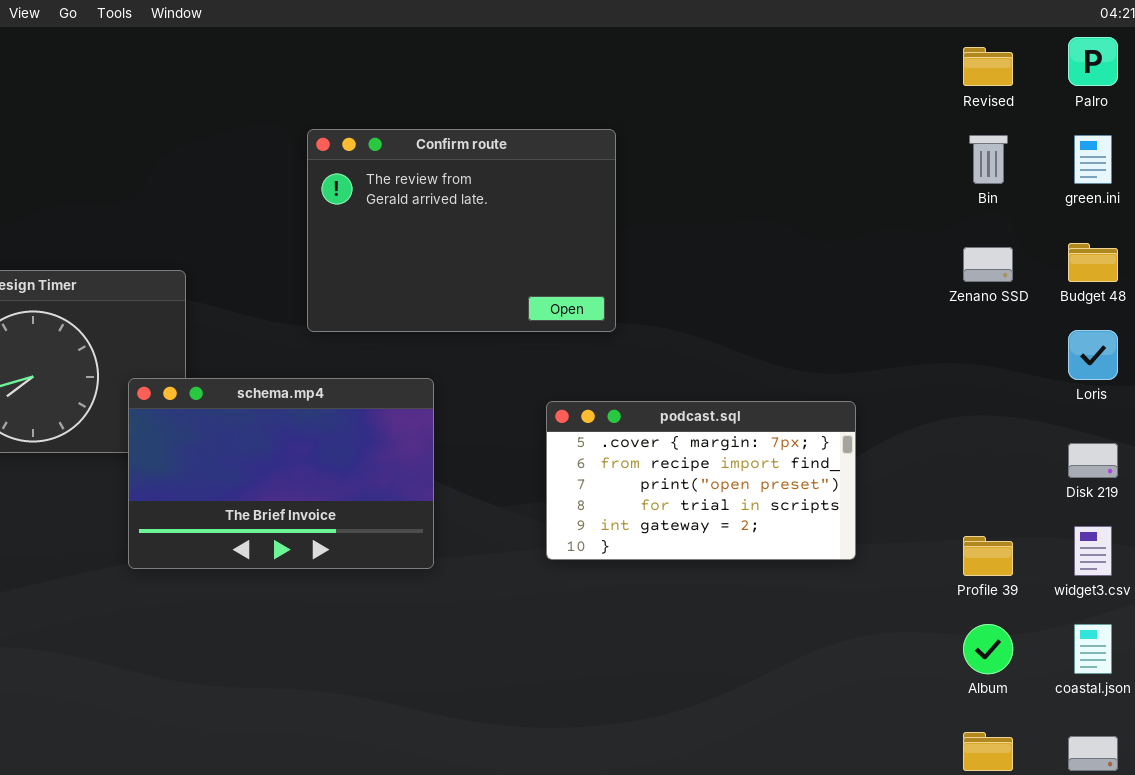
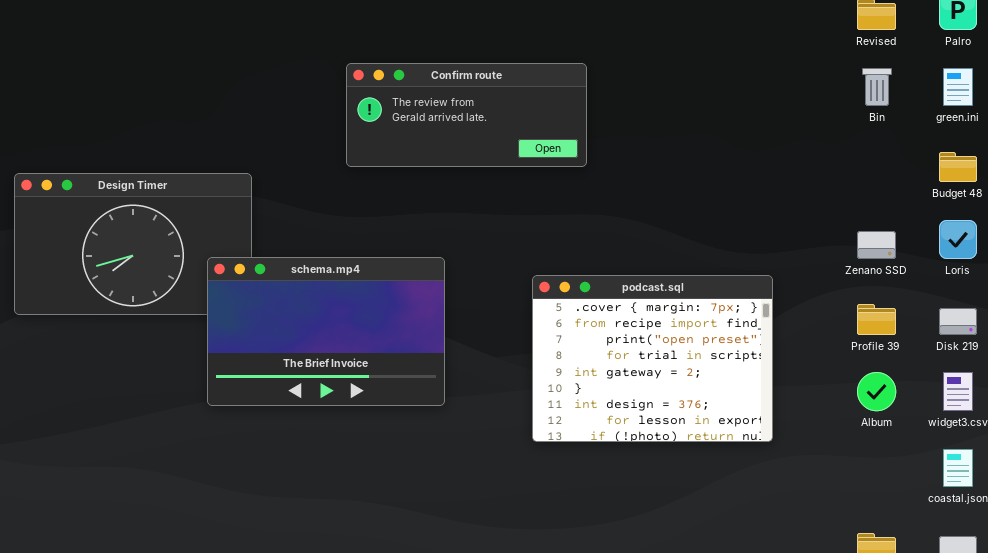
Confirm route: [307,129,616,332] -> [346,63,587,167], resized
Zenano SSD: [963,247,1013,282] -> [857,231,896,259], moved
podcast.sql: [546,401,856,560] -> [532,275,773,442], resized
Profile 39: [963,536,1013,576] -> [857,304,896,335], moved
Album: [963,624,1013,674] -> [857,372,896,411], moved

